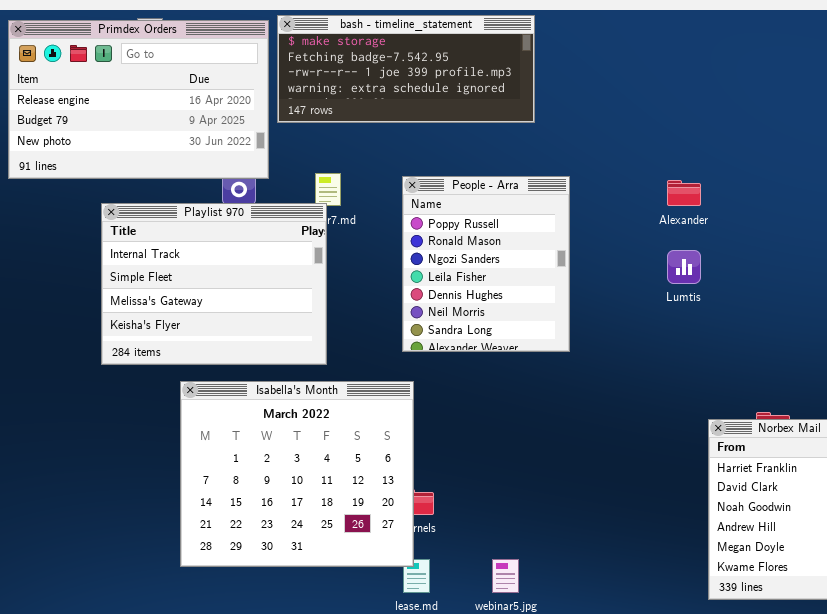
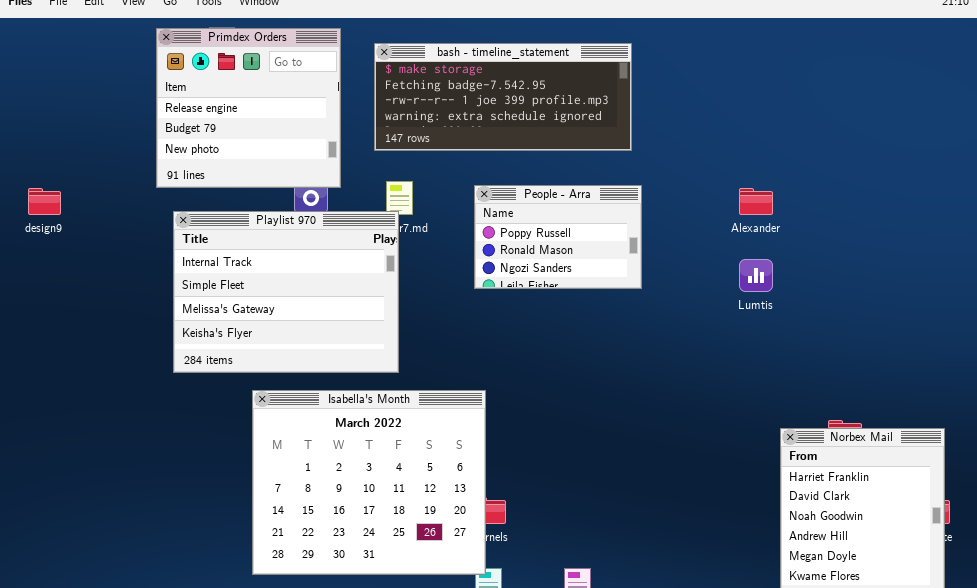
bash - timeline_statement: [277,15,535,123] -> [374,43,632,151], moved
Primdex Orders: [8,20,269,179] -> [156,28,341,188], resized
People - Arra: [402,176,570,352] -> [474,185,642,289], resized

